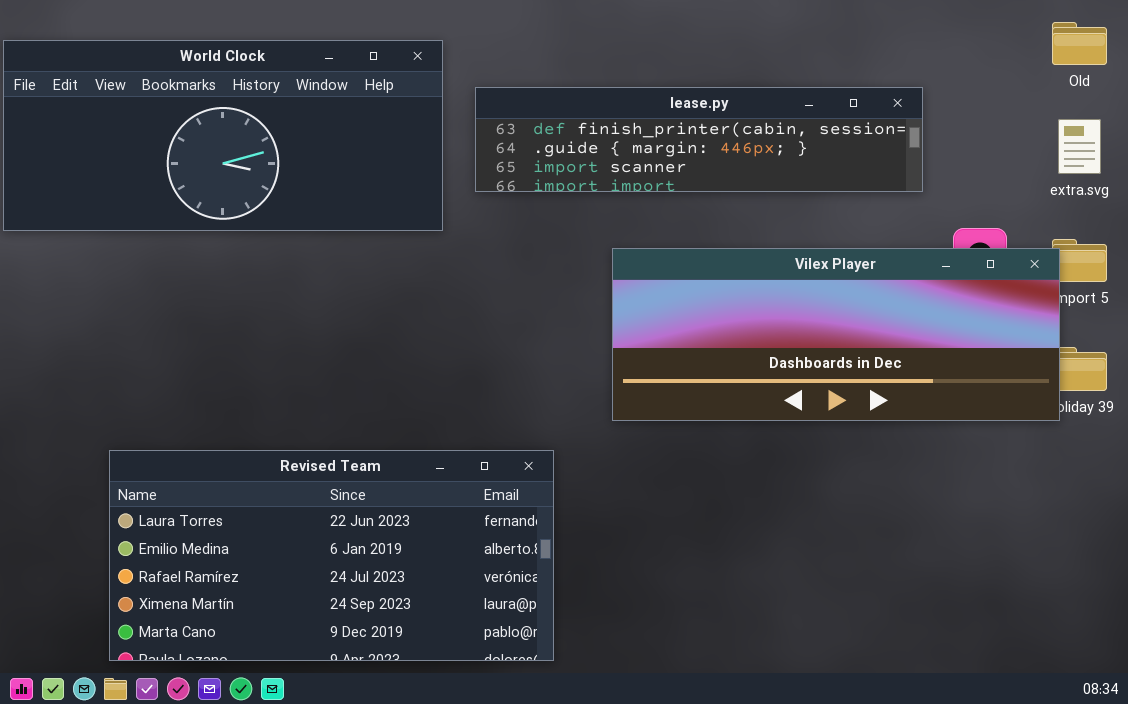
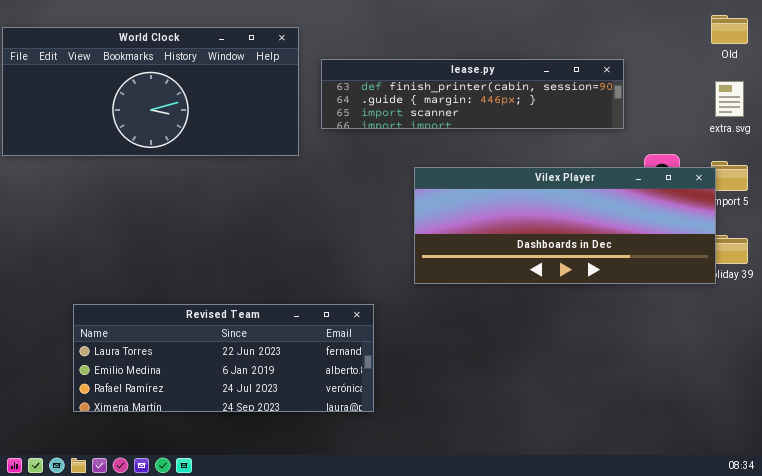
Revised Team: [109,450,554,661] -> [73,304,374,412], resized

